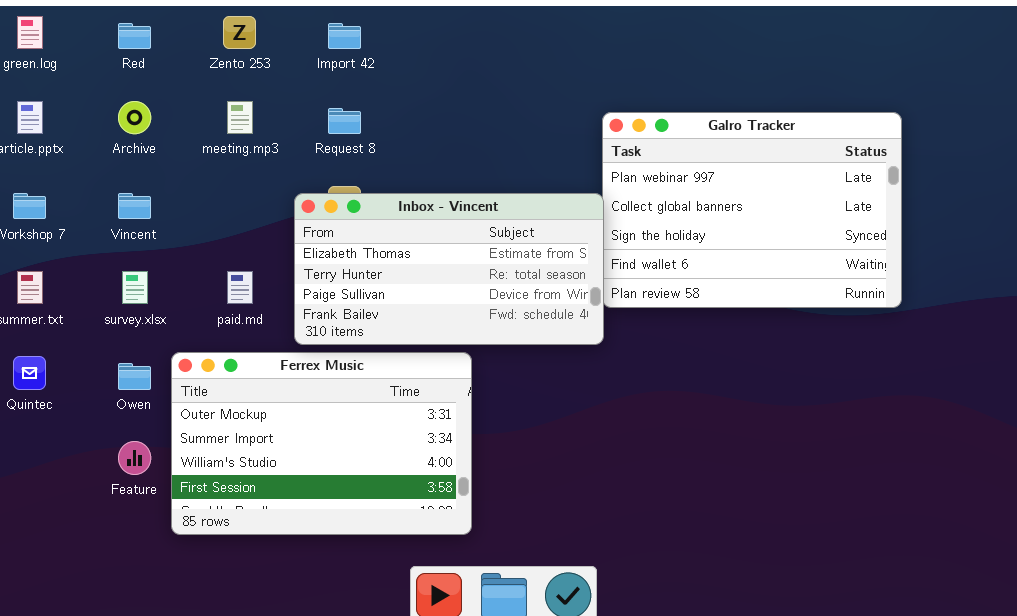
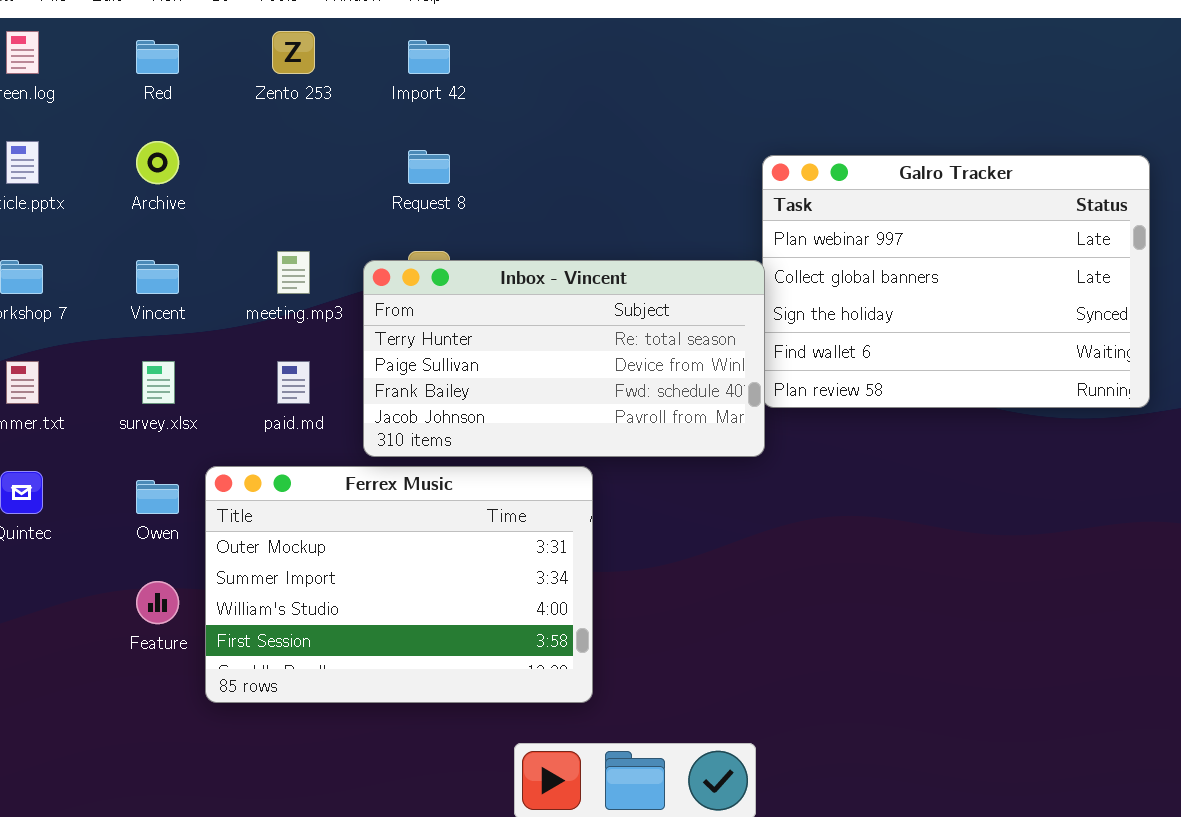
meeting.mp3: [227,101,253,134] -> [277,251,310,294], moved
Inbox - Vincent: [294,193,604,345] -> [363,260,765,457], scrolled down 1 row

